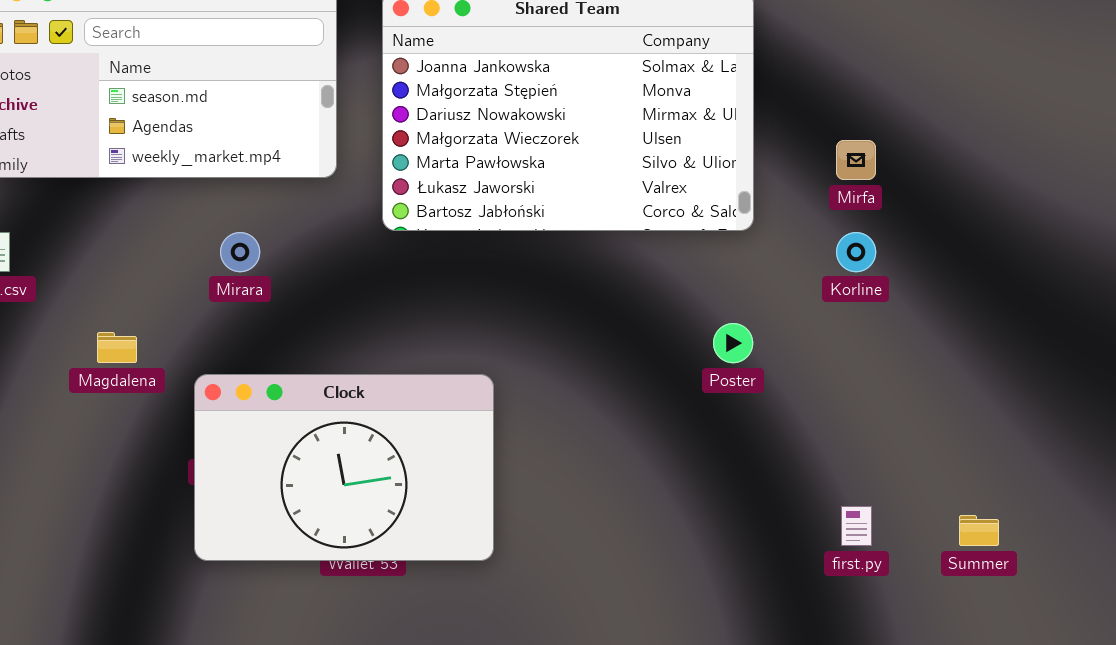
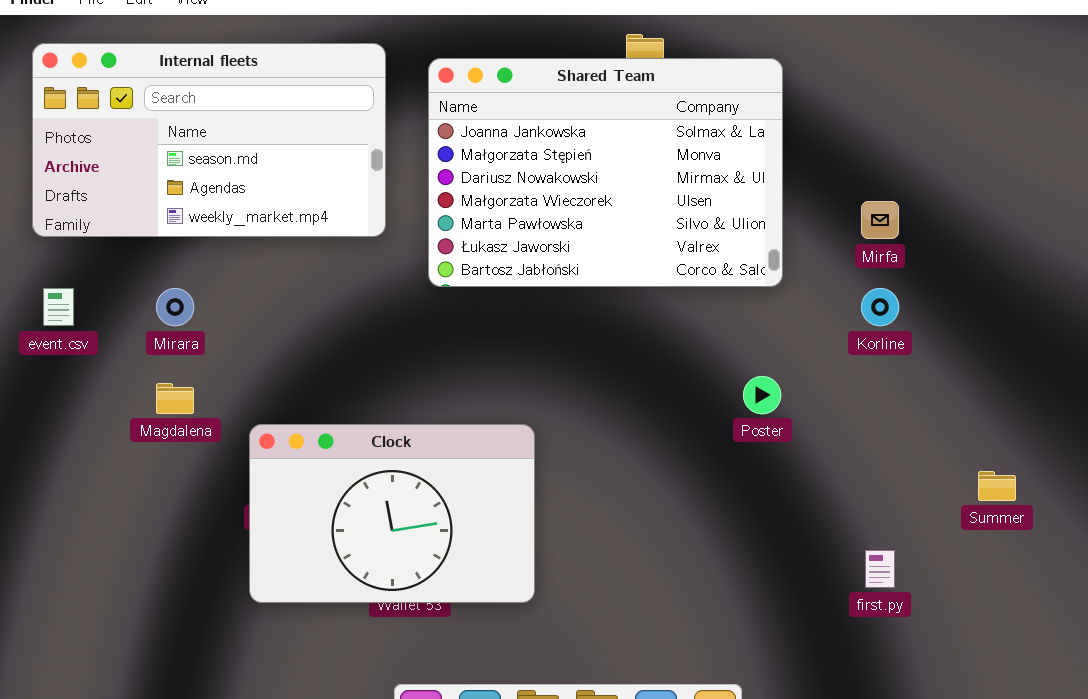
Mirara: [220,232,260,272] -> [156,288,194,326], moved
Summer: [959,515,999,546] -> [978,471,1016,501], moved

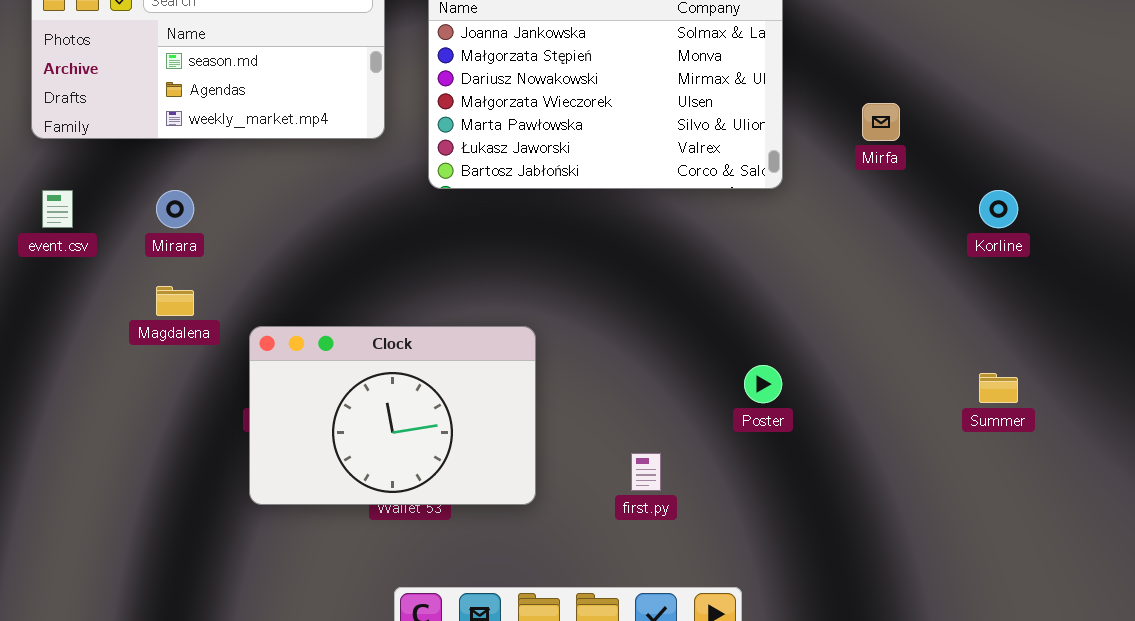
Korline: [861,288,899,326] -> [979,190,1018,228], moved
Poster: [743,376,781,414] -> [744,365,782,403], moved
first.py: [865,550,895,588] -> [631,453,661,491], moved

